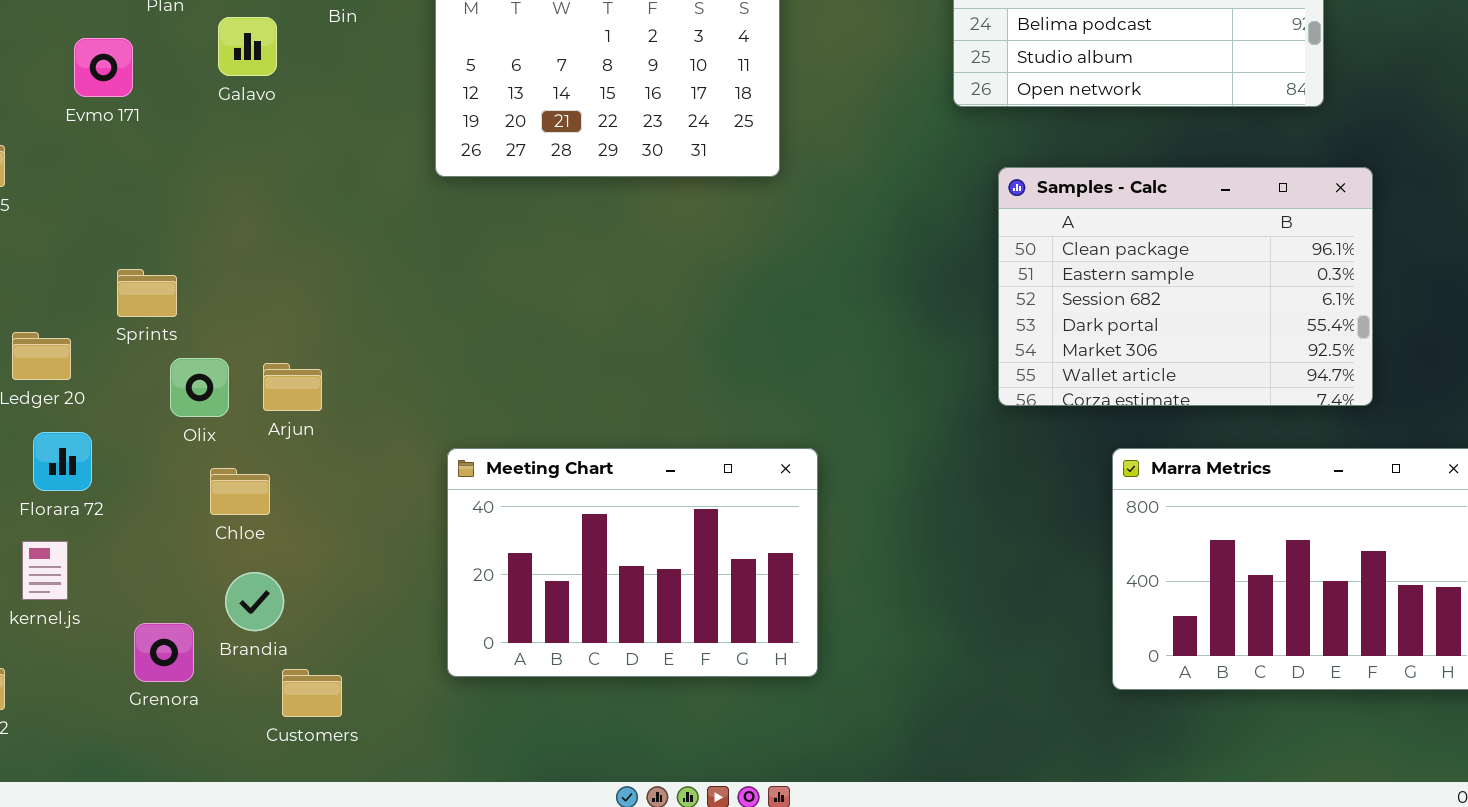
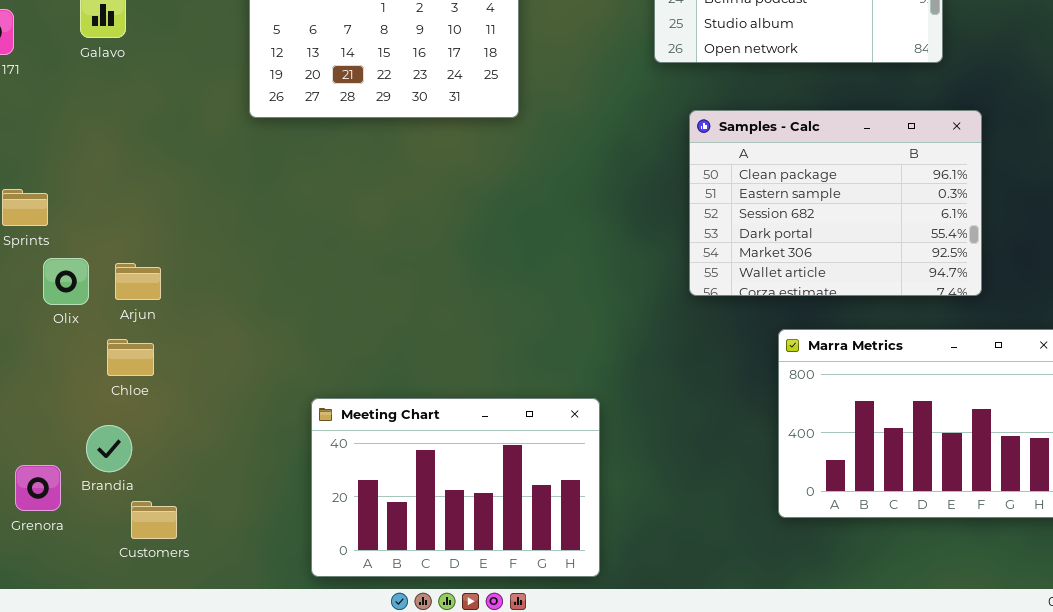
Meeting Chart: [447,448,818,677] -> [311,398,600,577], moved
Chloe: [210,468,270,515] -> [107,339,154,376], moved

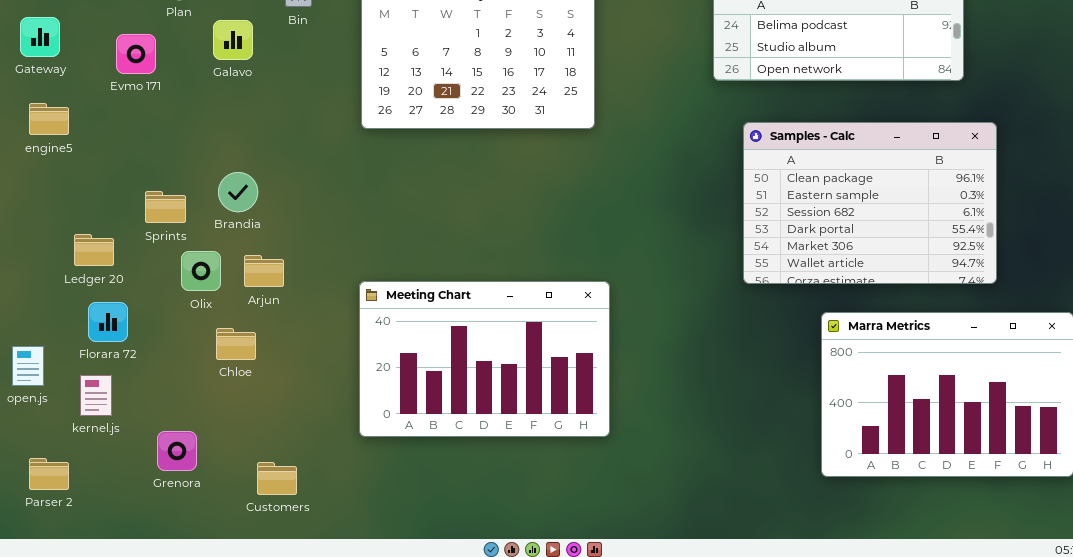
Chloe: [107,339,154,376] -> [216,328,256,360], moved
Meeting Chart: [311,398,600,577] -> [359,281,610,437], moved
Brandia: [86,425,132,472] -> [218,172,258,212], moved

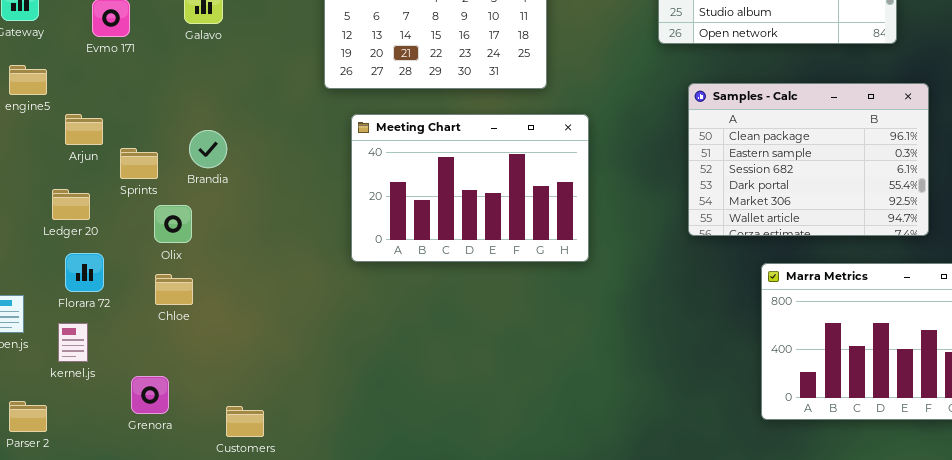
Arjun: [244,255,284,287] -> [65,114,103,145], moved
Meeting Chart: [359,281,610,437] -> [351,114,589,262], moved
Chloe: [216,328,256,360] -> [155,274,193,305], moved

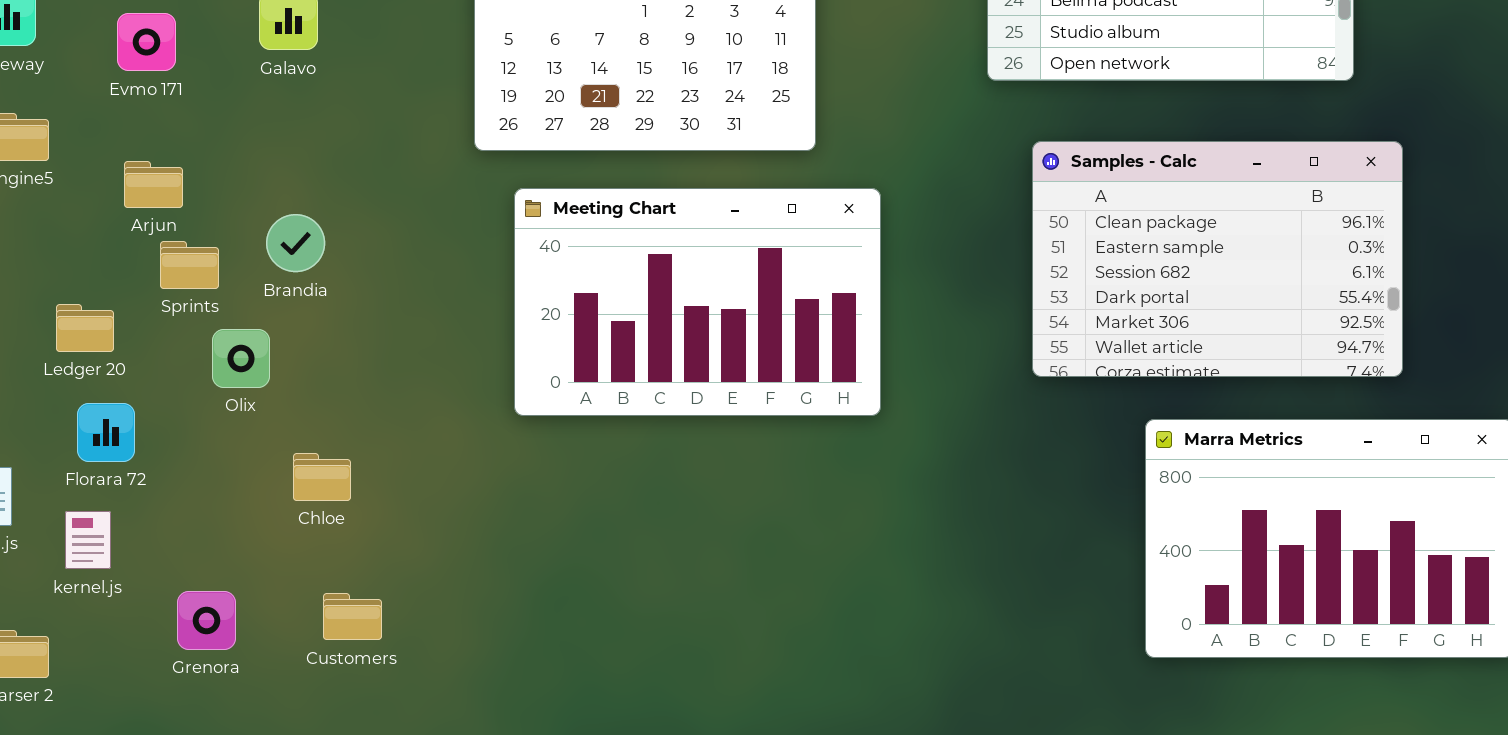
Arjun: [65,114,103,145] -> [124,161,183,208], moved
Chloe: [155,274,193,305] -> [293,453,351,501], moved
Customers: [226,406,264,437] -> [323,593,382,640], moved

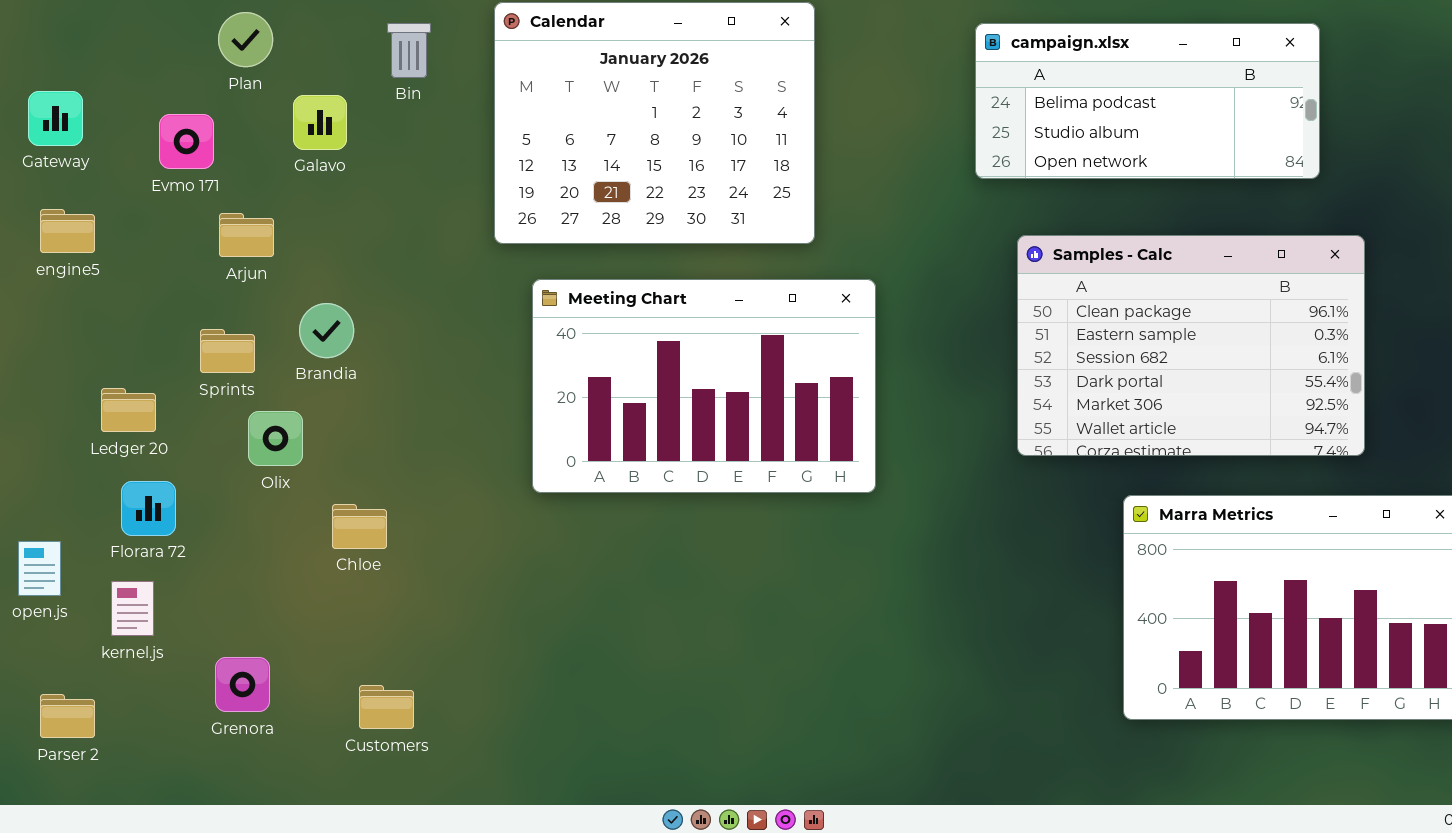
Arjun: [124,161,183,208] -> [219,213,274,257], moved
Chloe: [293,453,351,501] -> [332,504,387,549], moved
Customers: [323,593,382,640] -> [359,685,414,729], moved

